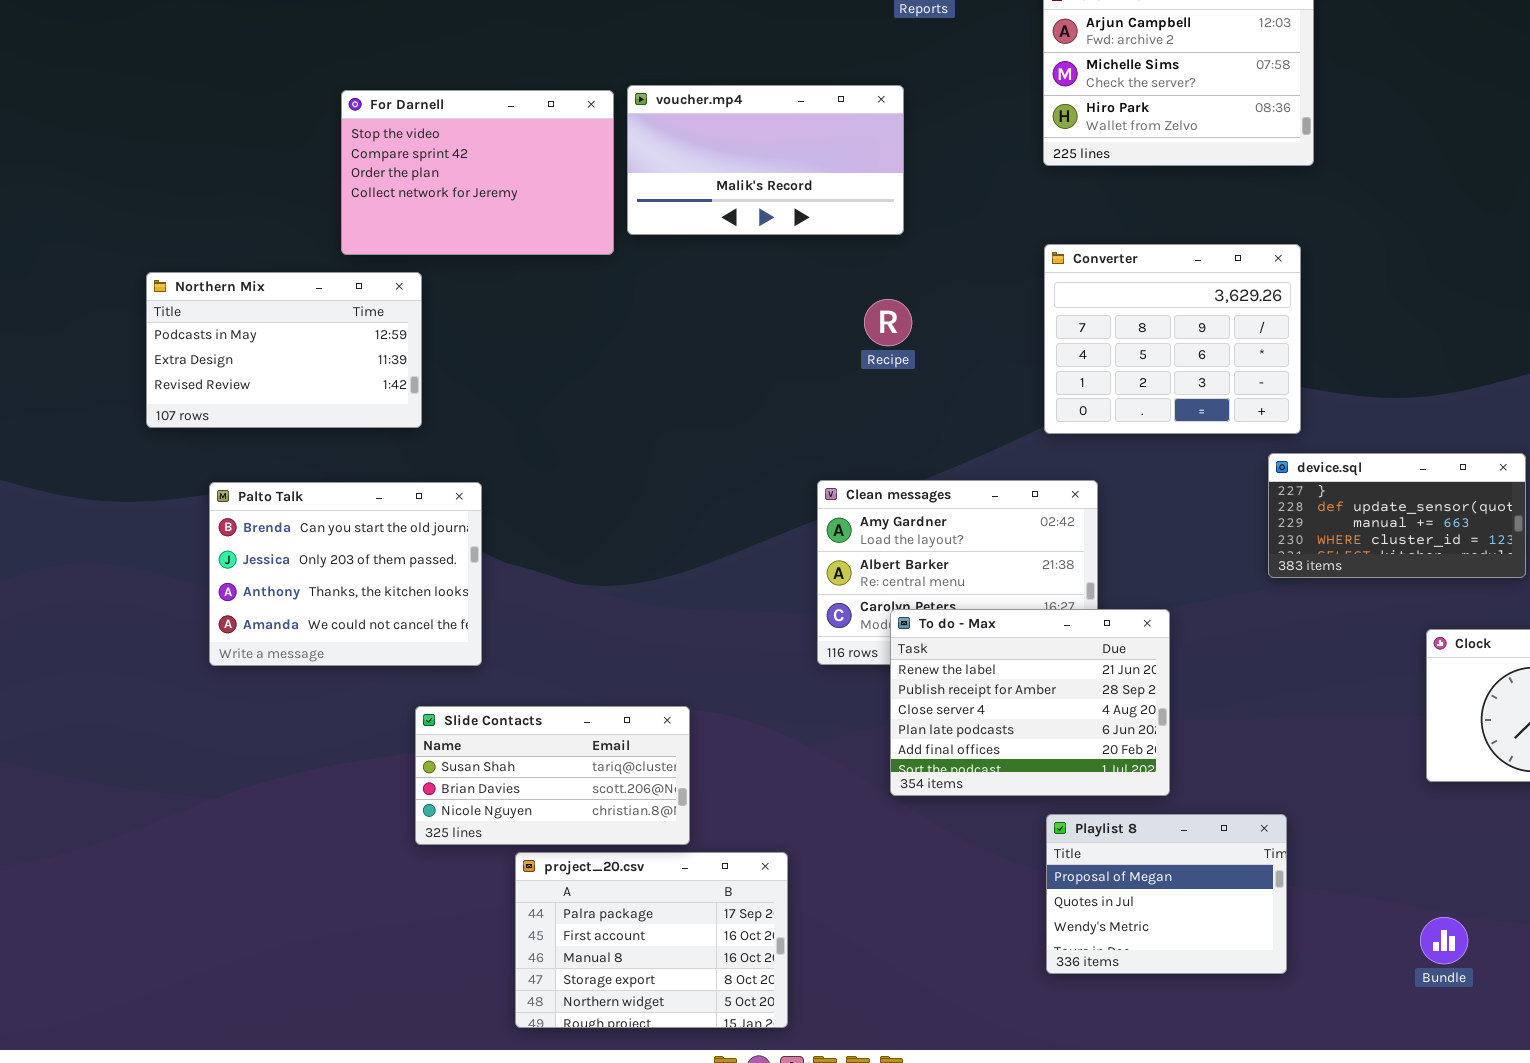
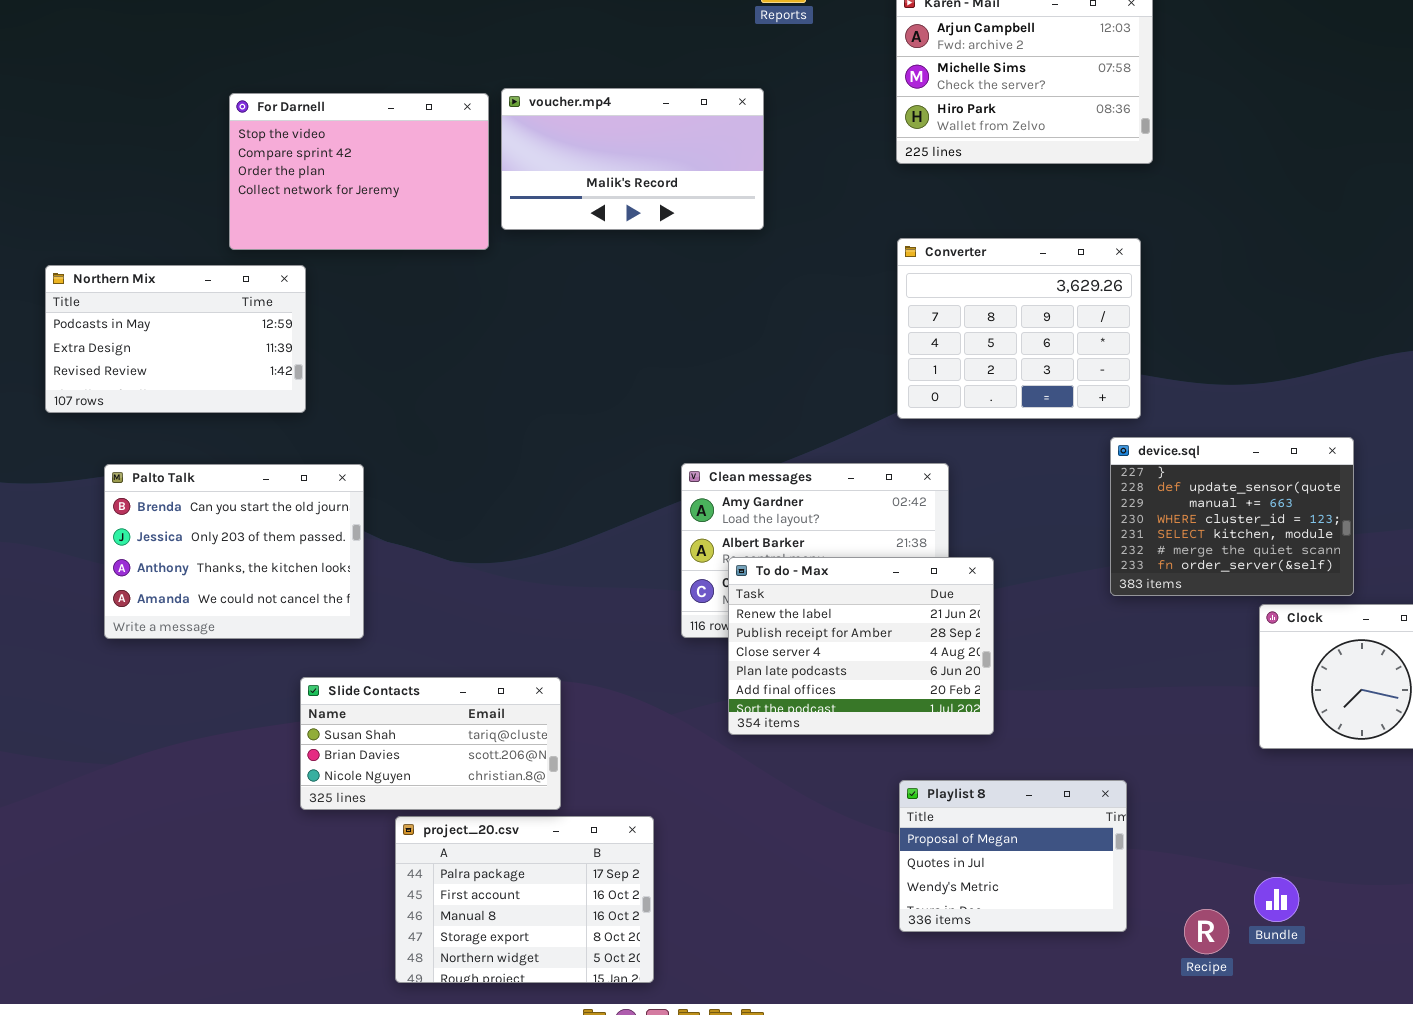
Recipe: [864,299,912,346] -> [1184,909,1229,954], moved
device.sql: [1268,453,1526,578] -> [1110,437,1354,596], resized
To do - Max: [890,609,1170,796] -> [728,557,994,735], moved

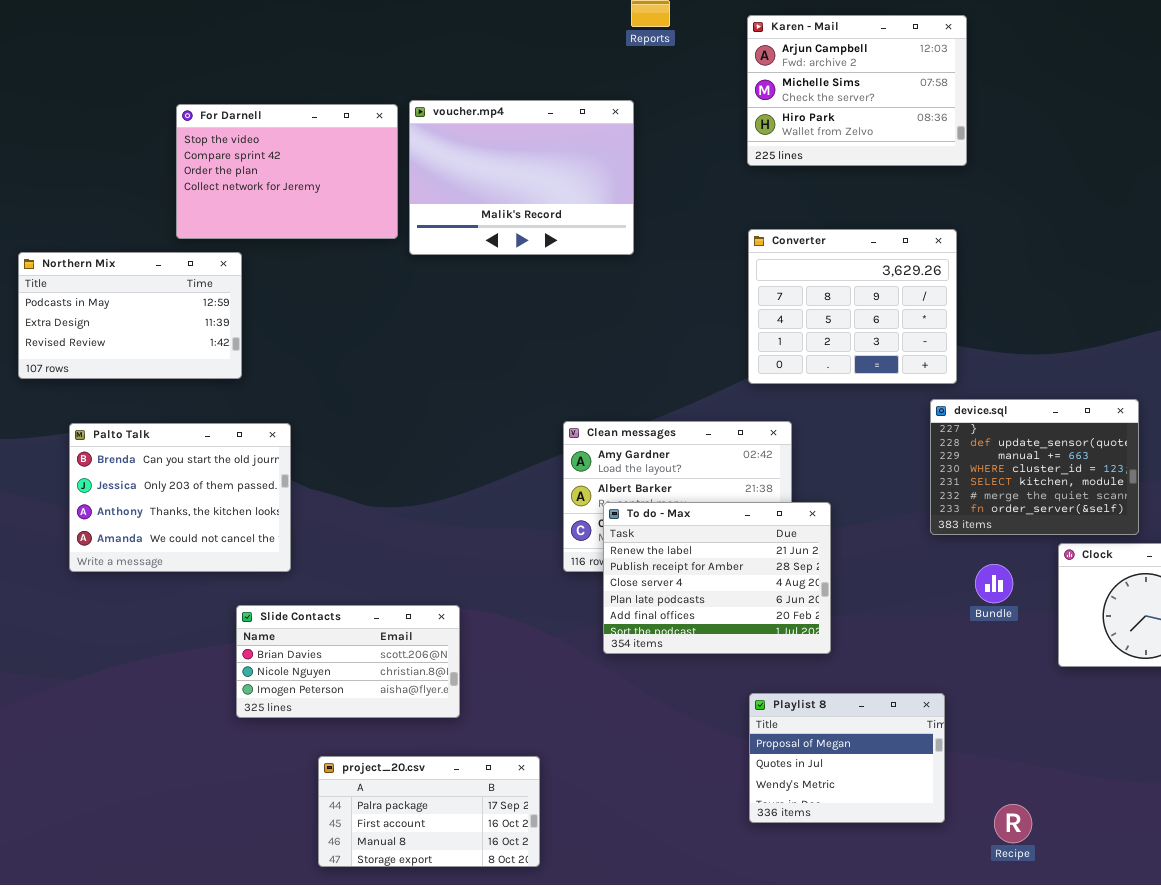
voucher.mp4: [501,88,764,230] -> [409,100,634,255], resized
Slide Contacts: [300,677,561,810] -> [236,605,460,718], scrolled down 1 row
project_20.csv: [395,816,654,983] -> [318,756,540,867], resized
Bundle: [1254,877,1299,922] -> [975,564,1013,603], moved

